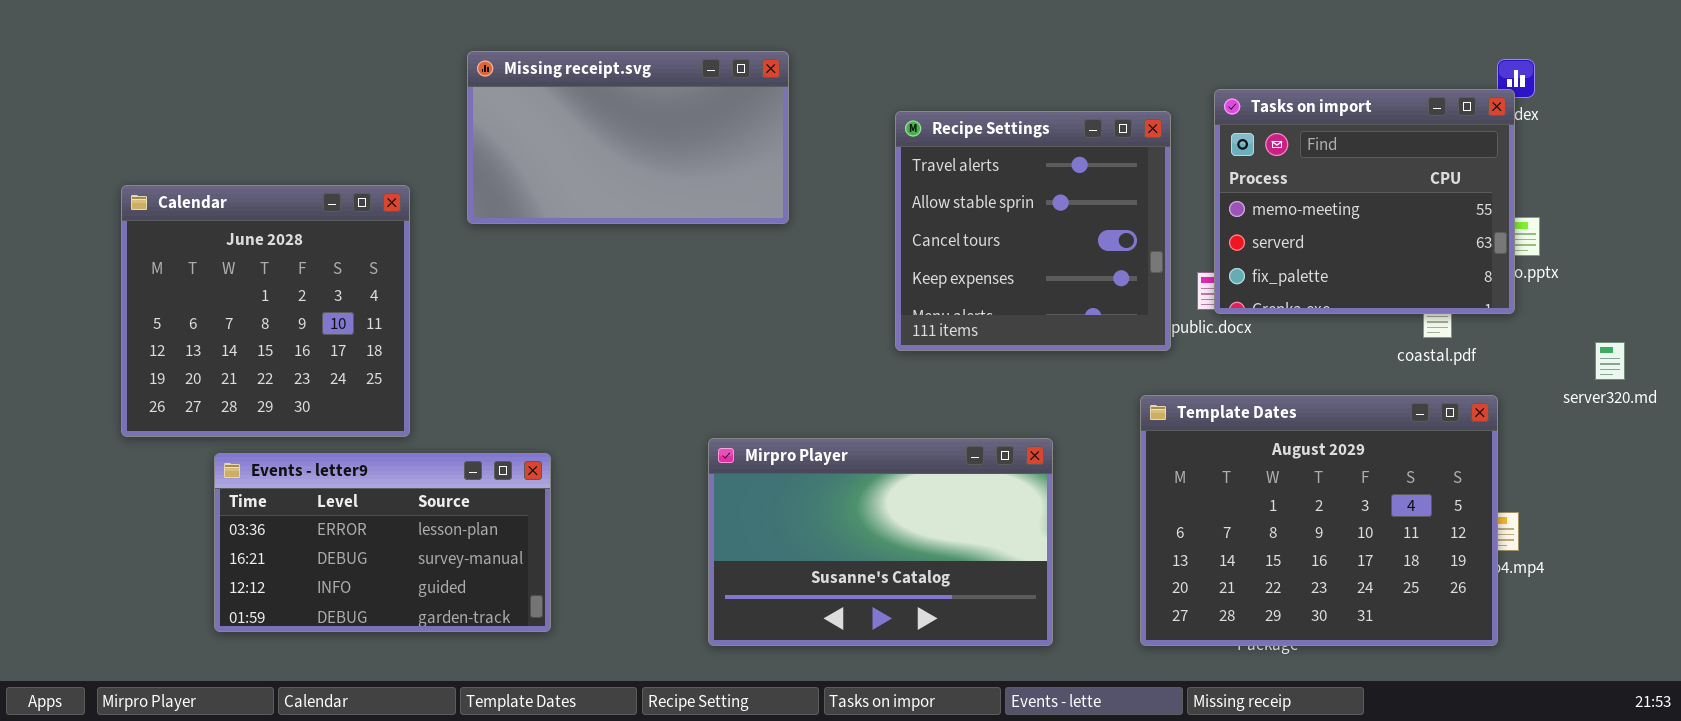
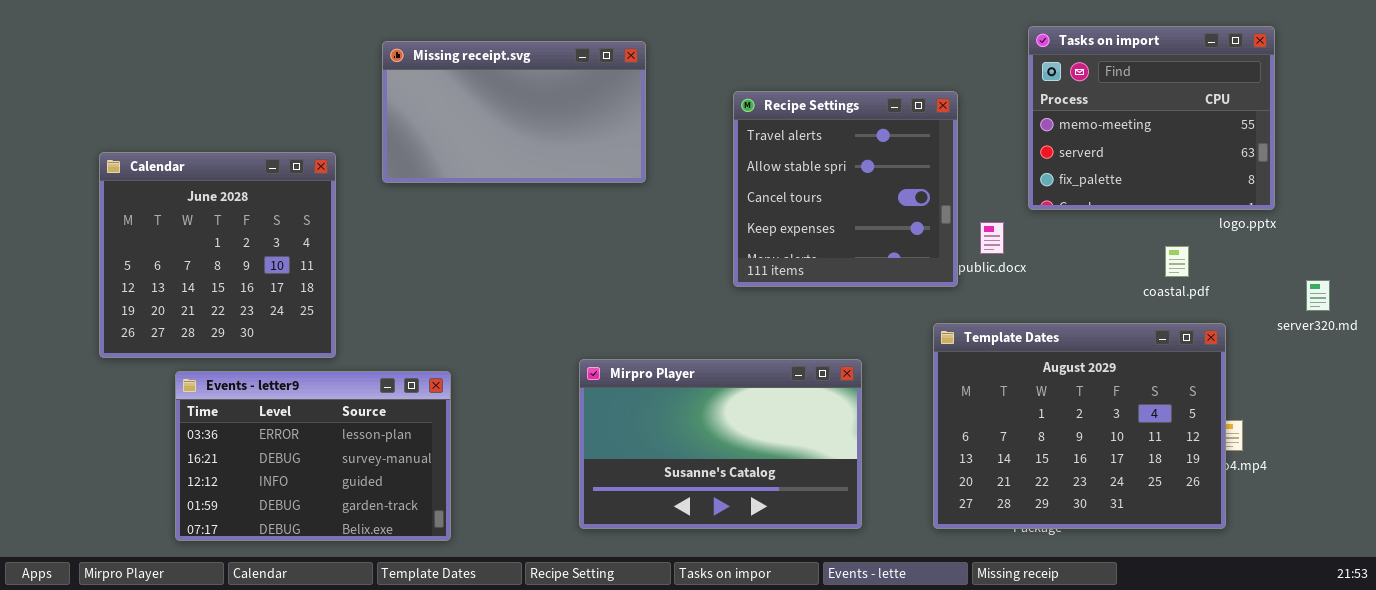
Tasks on import: [1214,89,1515,314] -> [1028,26,1275,210], moved
Events - letter9: [214,453,551,632] -> [175,371,451,541], resized

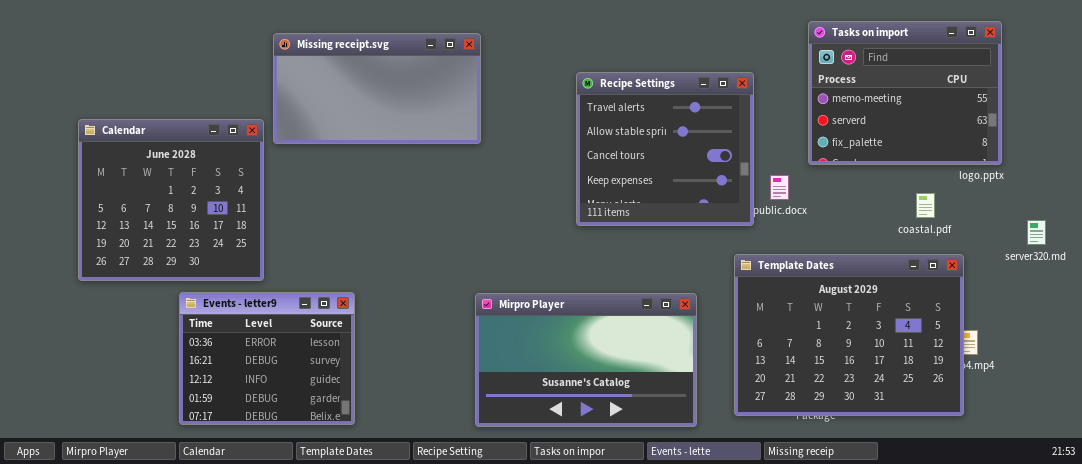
Missing receipt.svg: [382,41,646,183] -> [273,33,481,144], moved
Mirpro Player: [579,359,862,529] -> [475,293,697,427], moved
Events - letter9: [175,371,451,541] -> [179,292,355,425], resized

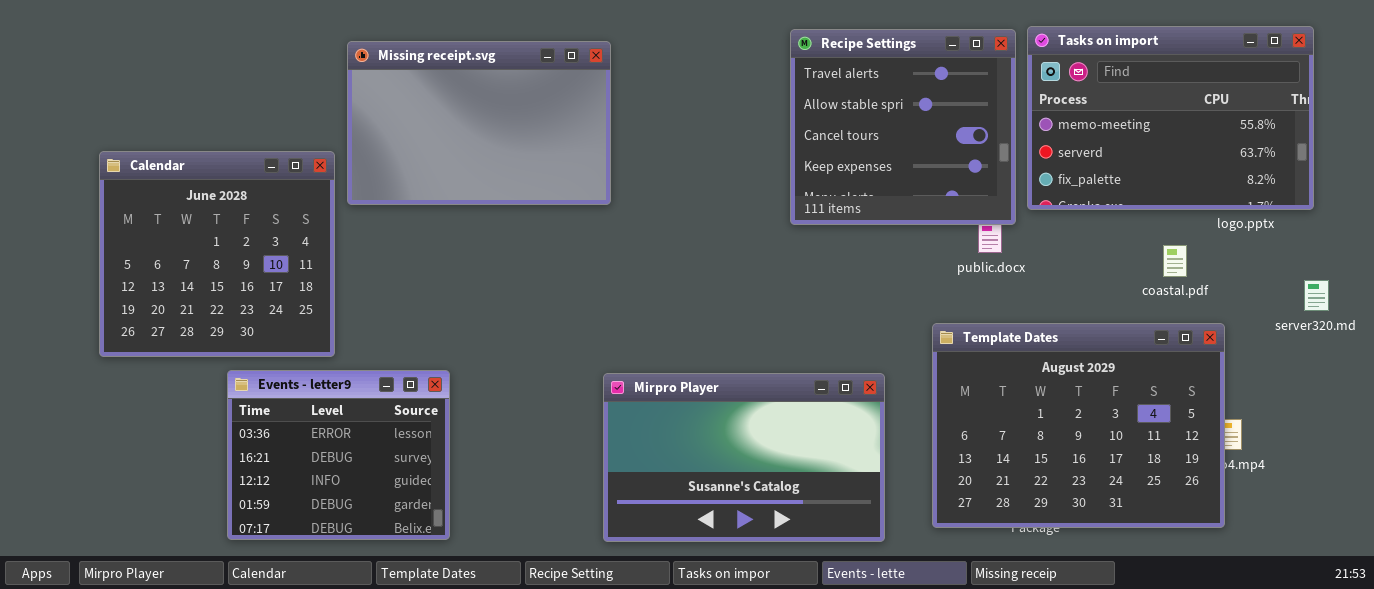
Tasks on import: [808,21,1002,165] -> [1027,26,1314,210], resized
Missing receipt.svg: [273,33,481,144] -> [347,41,611,205], resized
Recipe Settings: [576,72,754,226] -> [790,29,1016,225], moved

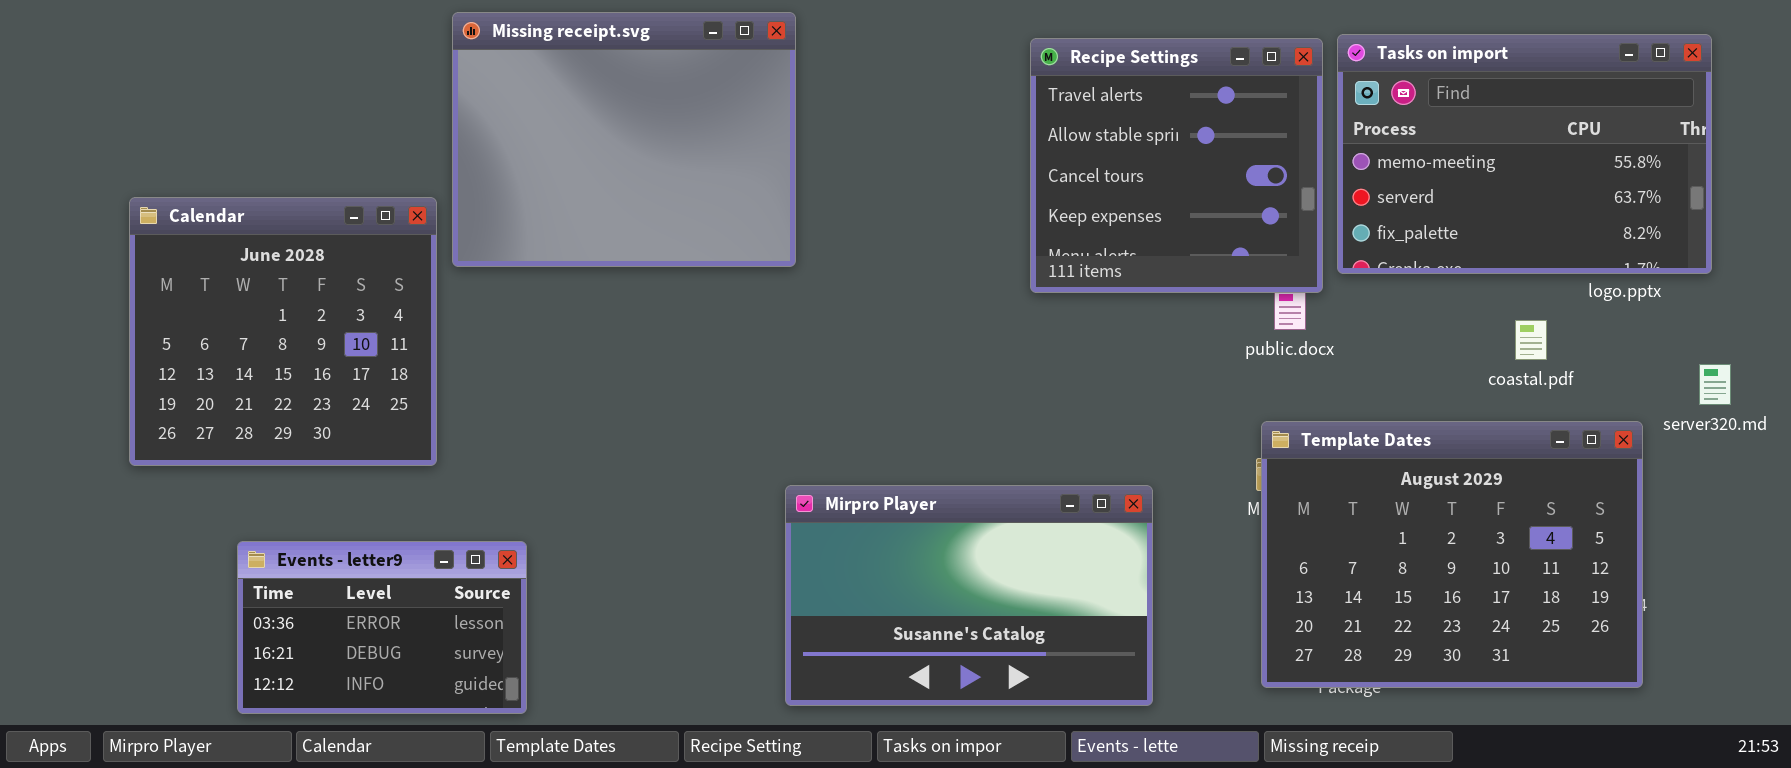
Missing receipt.svg: [347,41,611,205] -> [452,12,796,267], resized
Template Dates: [932,323,1225,528] -> [1261,421,1643,688], moved
Events - letter9: [227,370,450,540] -> [237,541,527,714], moved, resized

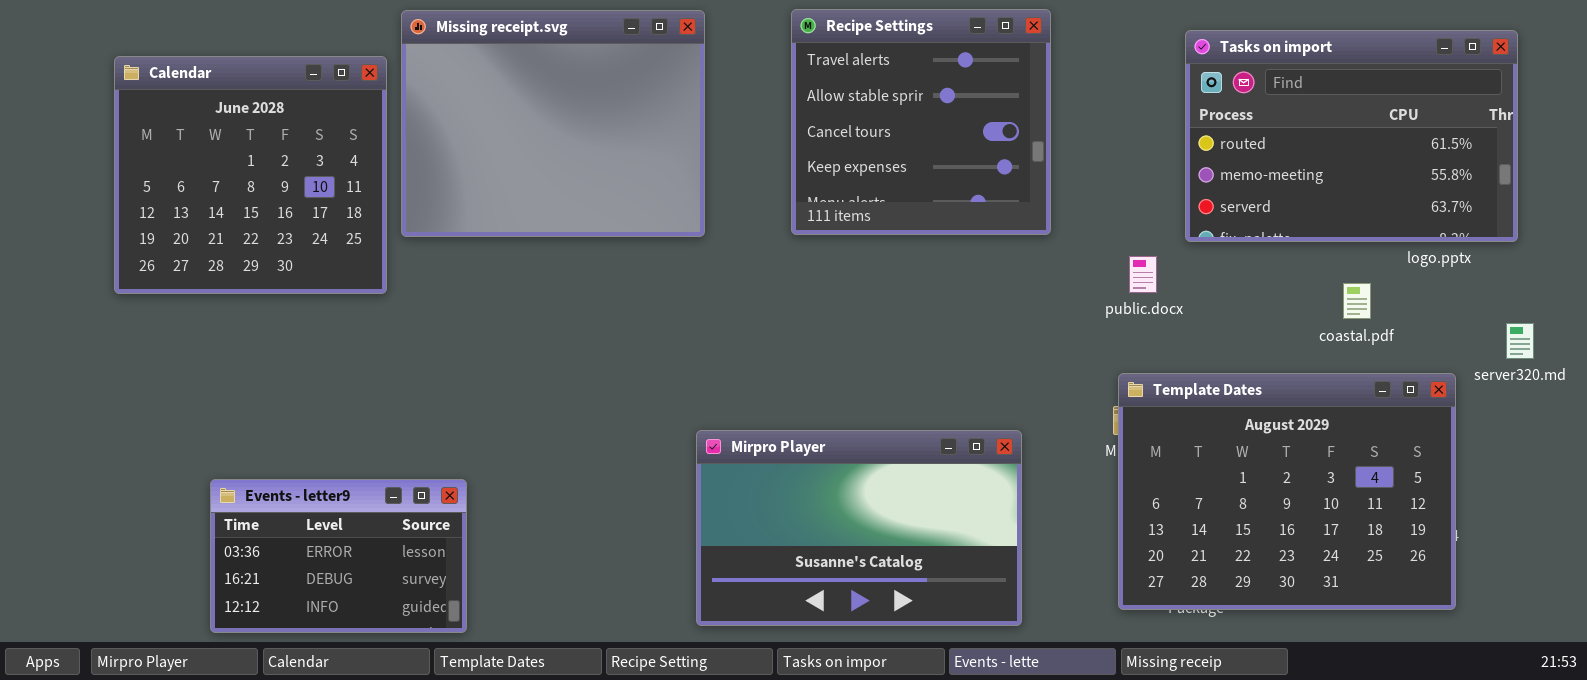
Tasks on import: [1337,34,1712,274] -> [1185,30,1518,242], scrolled up 1 row
Recipe Settings: [1030,38,1323,293] -> [791,9,1051,235], moved
Calendar: [129,197,437,466] -> [114,56,387,294], moved

